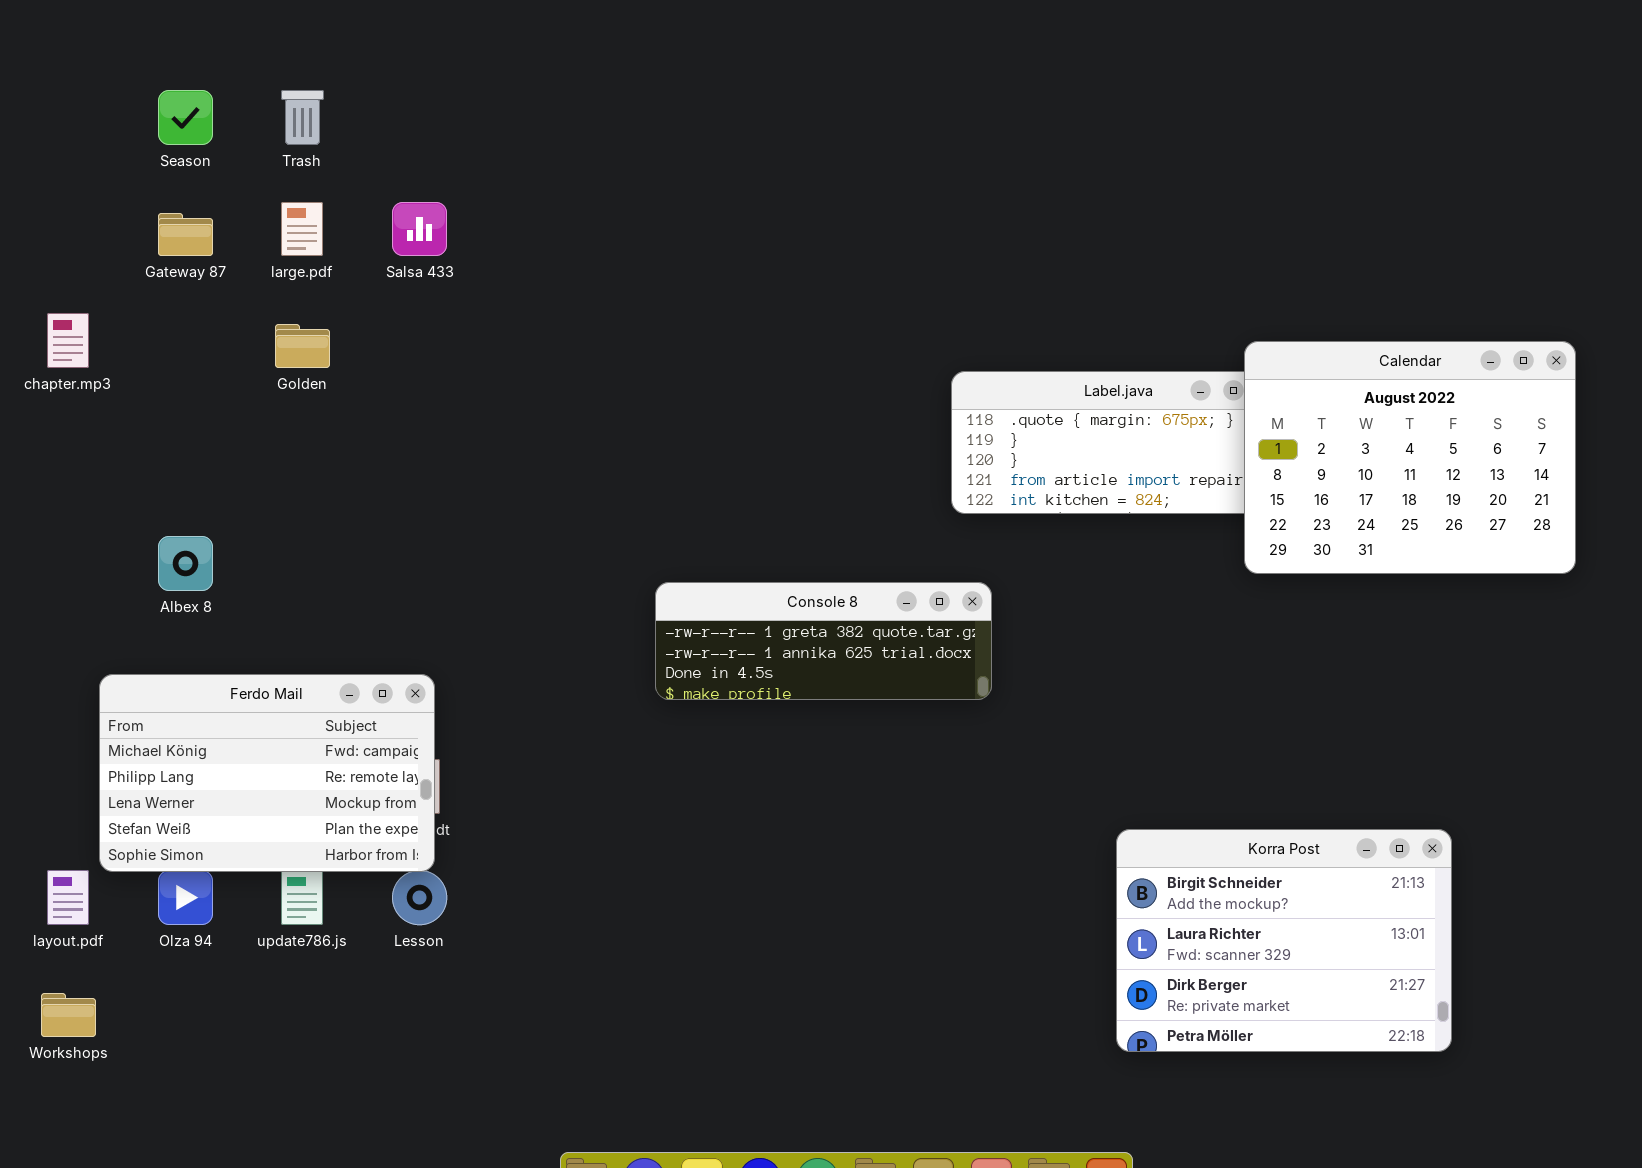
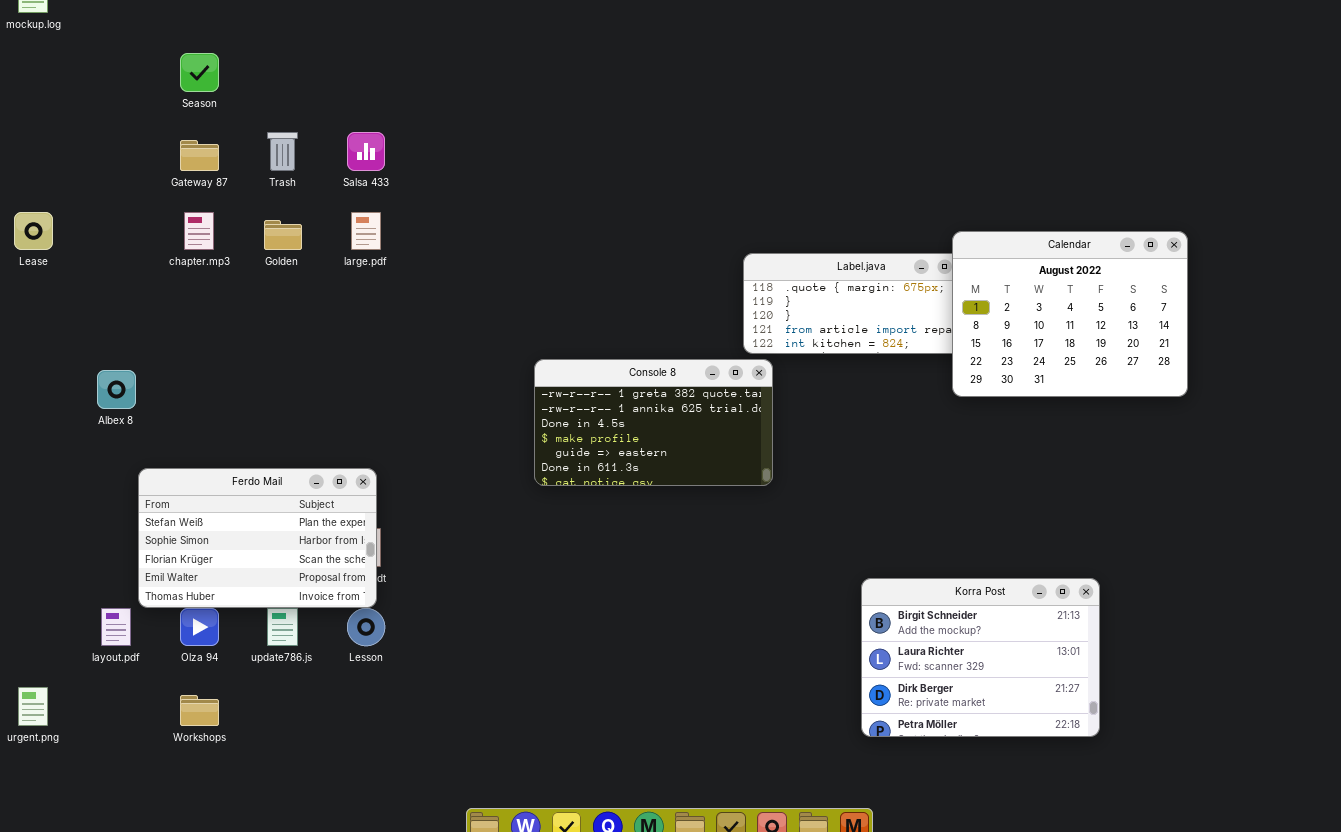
Trash: [281,90,324,145] -> [267,132,298,171], moved
large.pdf: [281,202,323,256] -> [351,212,381,250], moved
chapter.mp3: [47,313,89,368] -> [184,212,214,250], moved
Albex 8: [158,536,213,591] -> [97,370,136,409], moved
Console 8: [655,582,992,700] -> [534,359,773,486], resized
Ferdo Mail: [99,674,435,872] -> [138,468,377,608], scrolled down 3 rows
Workshops: [41,993,96,1037] -> [180,695,219,726], moved

